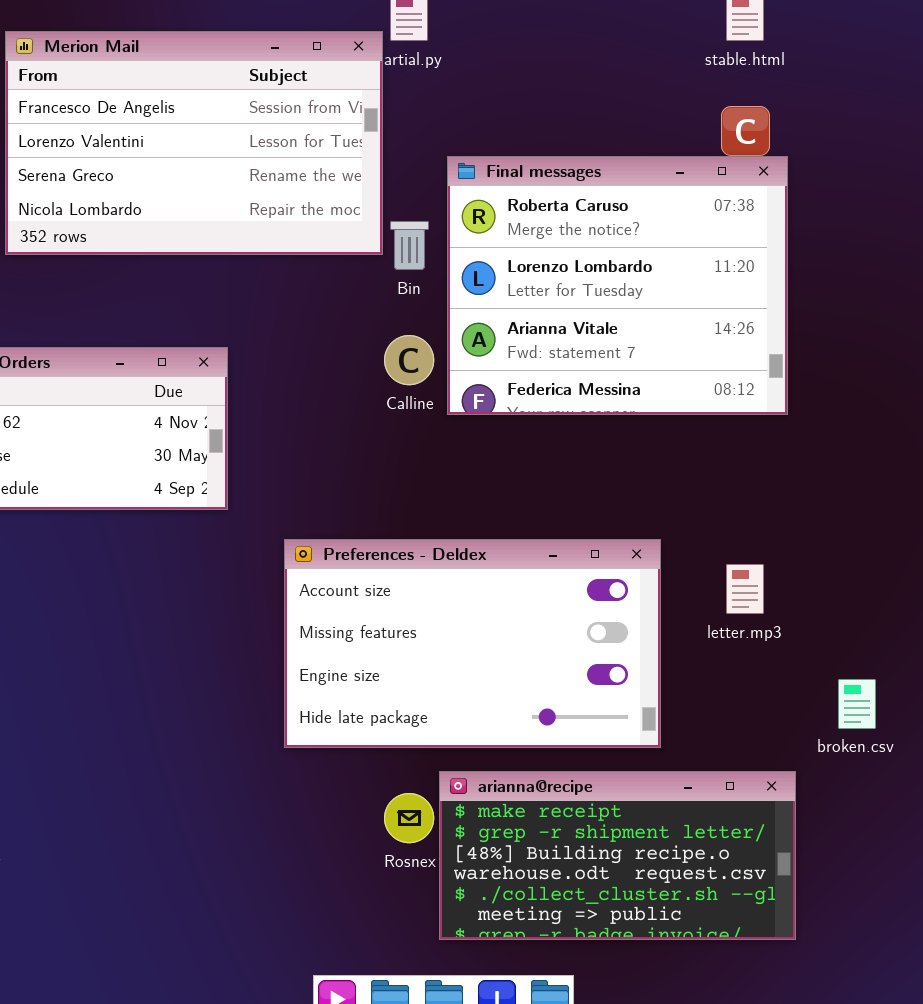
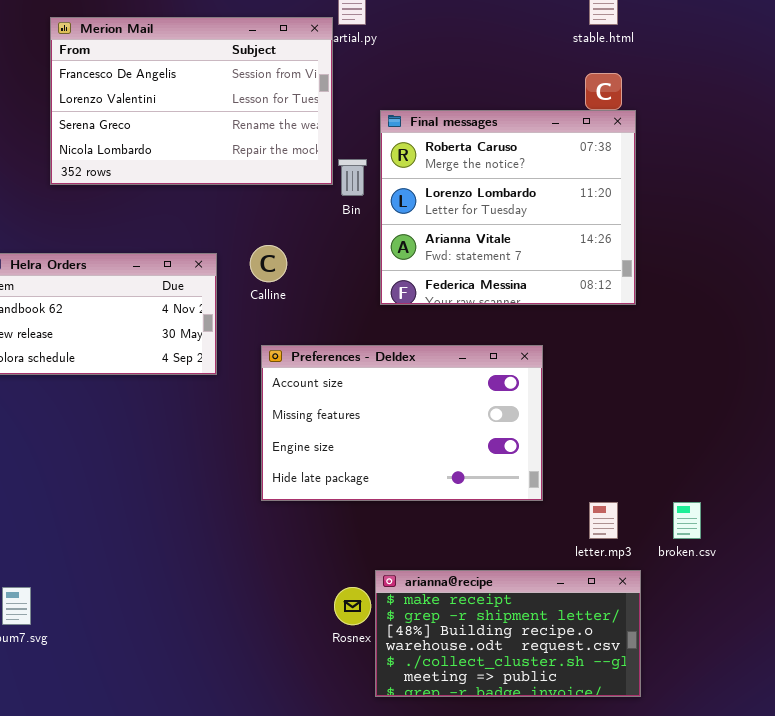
Calline: [384,335,434,385] -> [250,245,287,282], moved
Preferences - Deldex: [284,539,661,748] -> [261,345,543,501], moved
letter.mp3: [726,564,764,614] -> [589,502,618,539], moved

